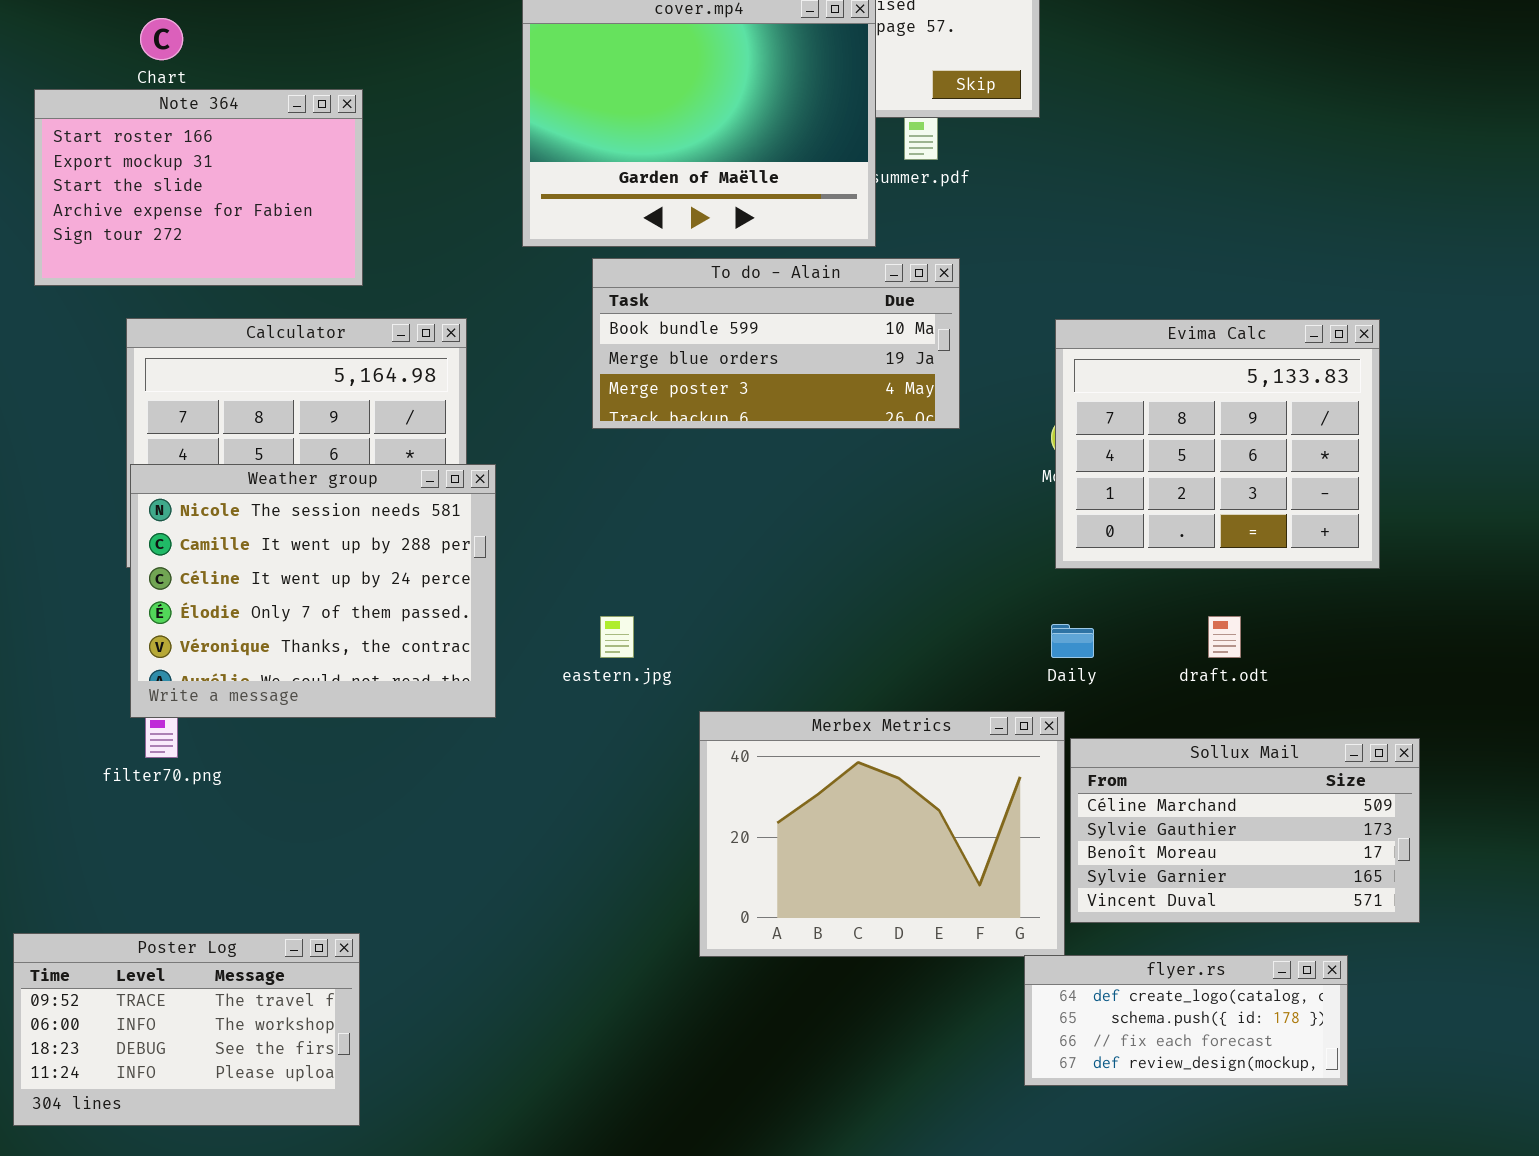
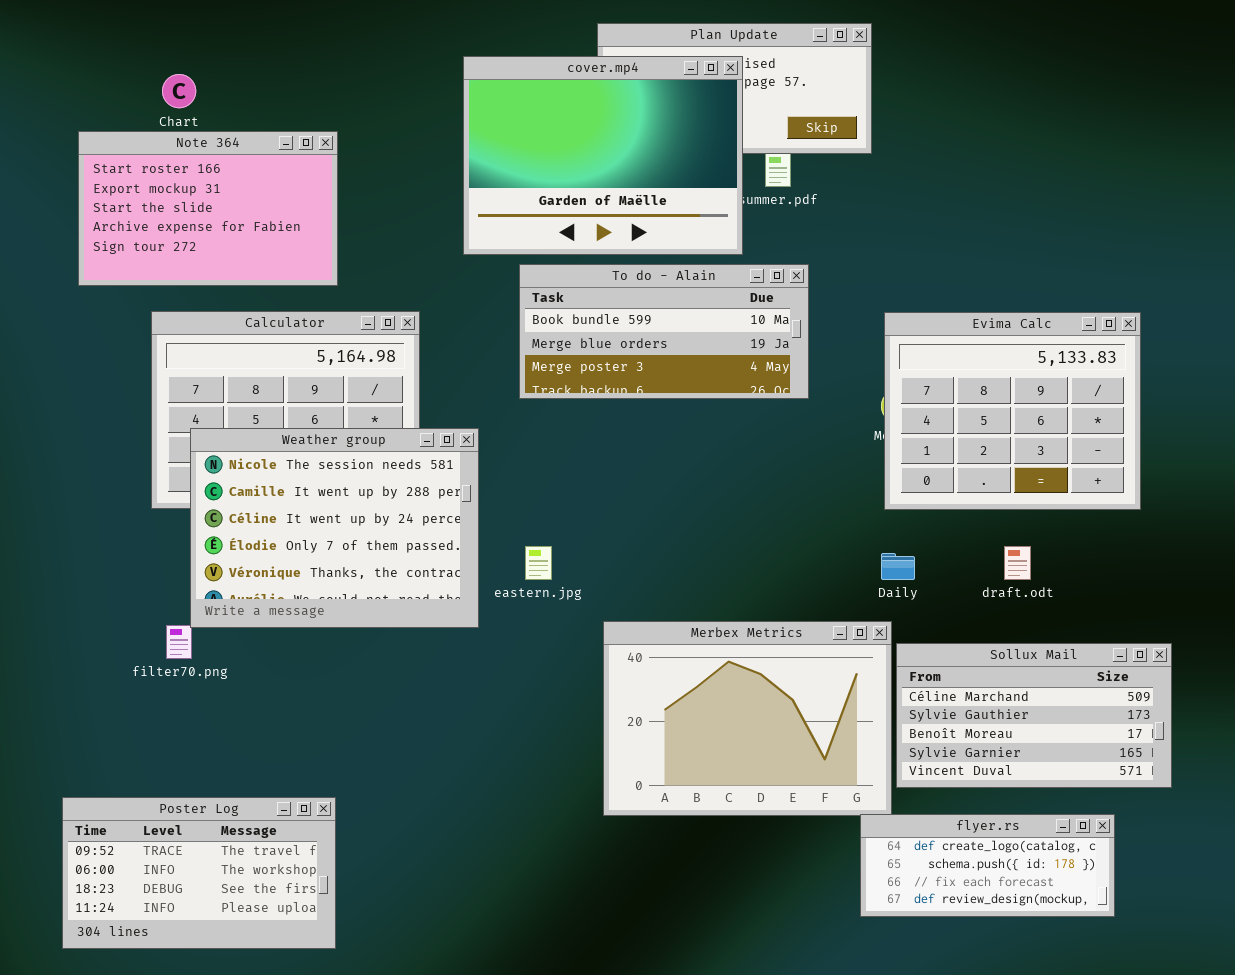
Weather group: [130,464,496,718] -> [190,428,479,628], moved

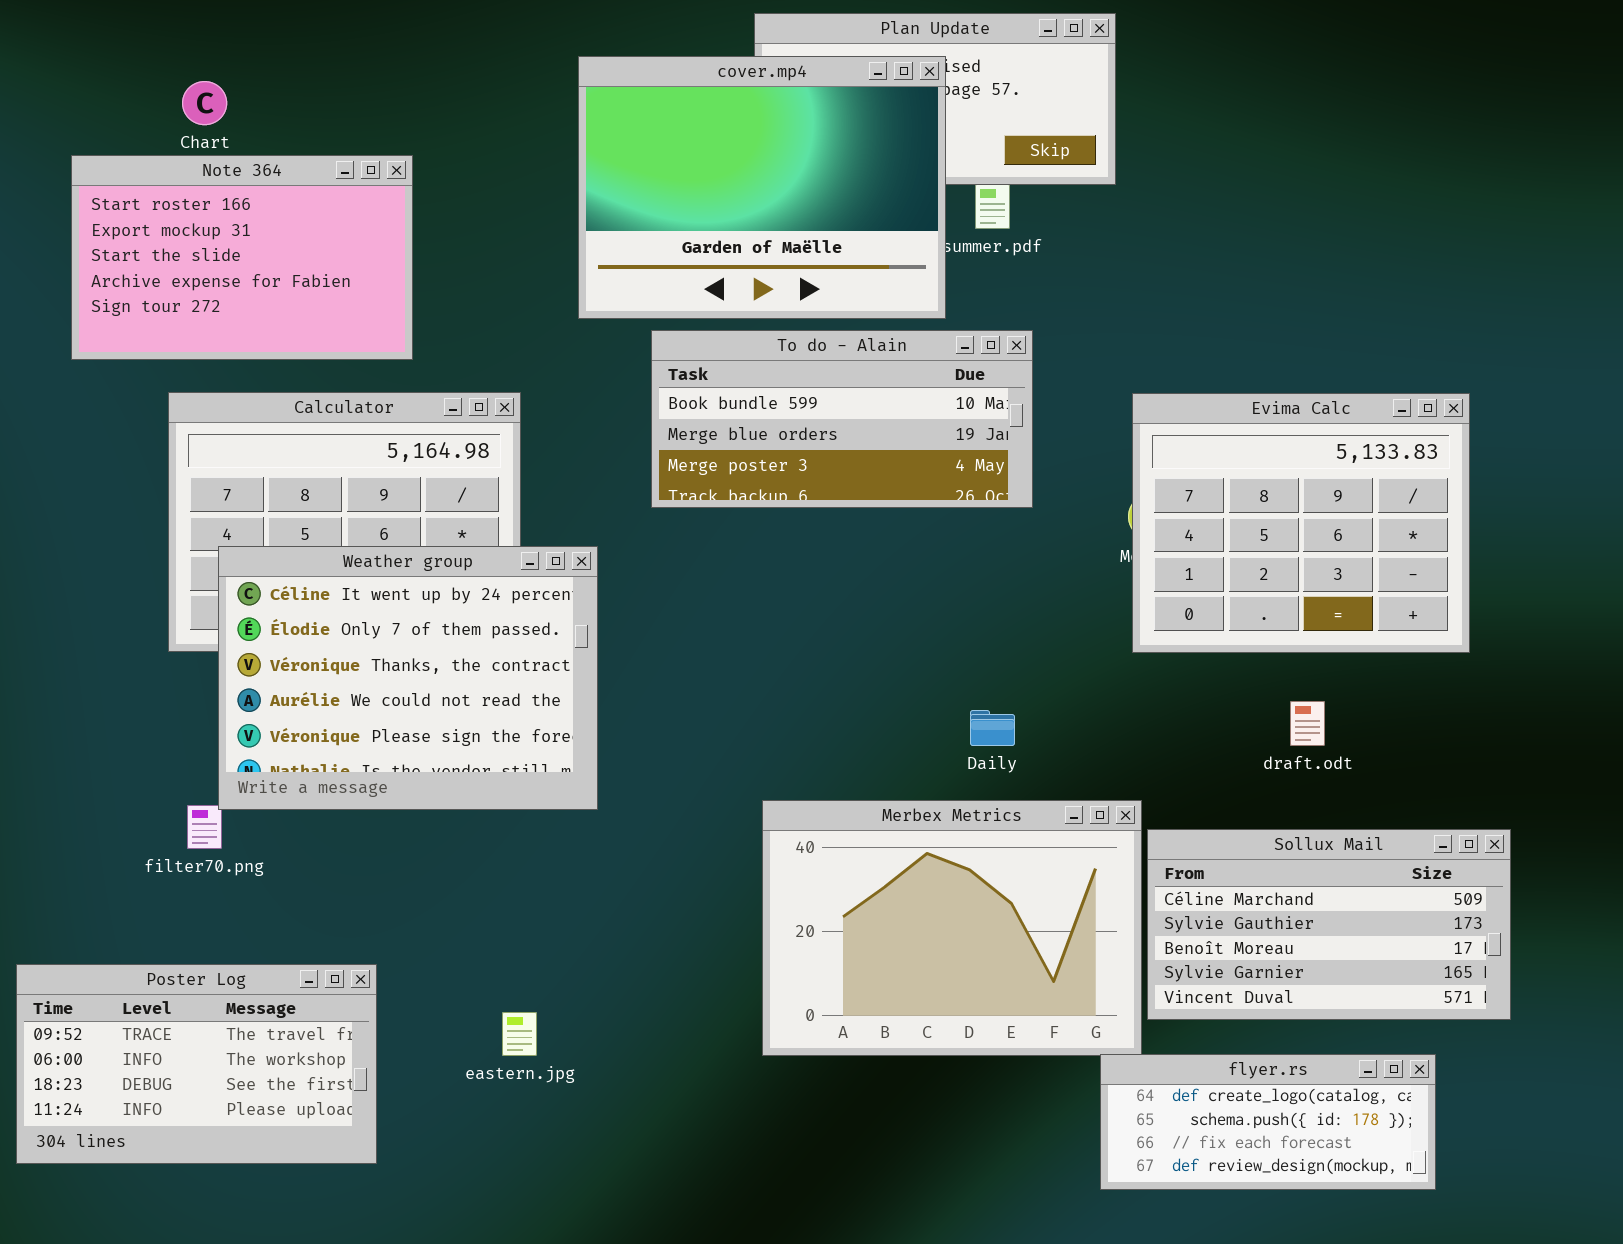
Weather group: [190,428,479,628] -> [218,546,598,810], scrolled down 2 rows
eastern.jpg: [525,546,552,580] -> [502,1012,537,1056], moved
Daily: [881,553,915,580] -> [970,710,1015,746], moved
Poster Log: [62,797,336,949] -> [16,964,377,1164], moved

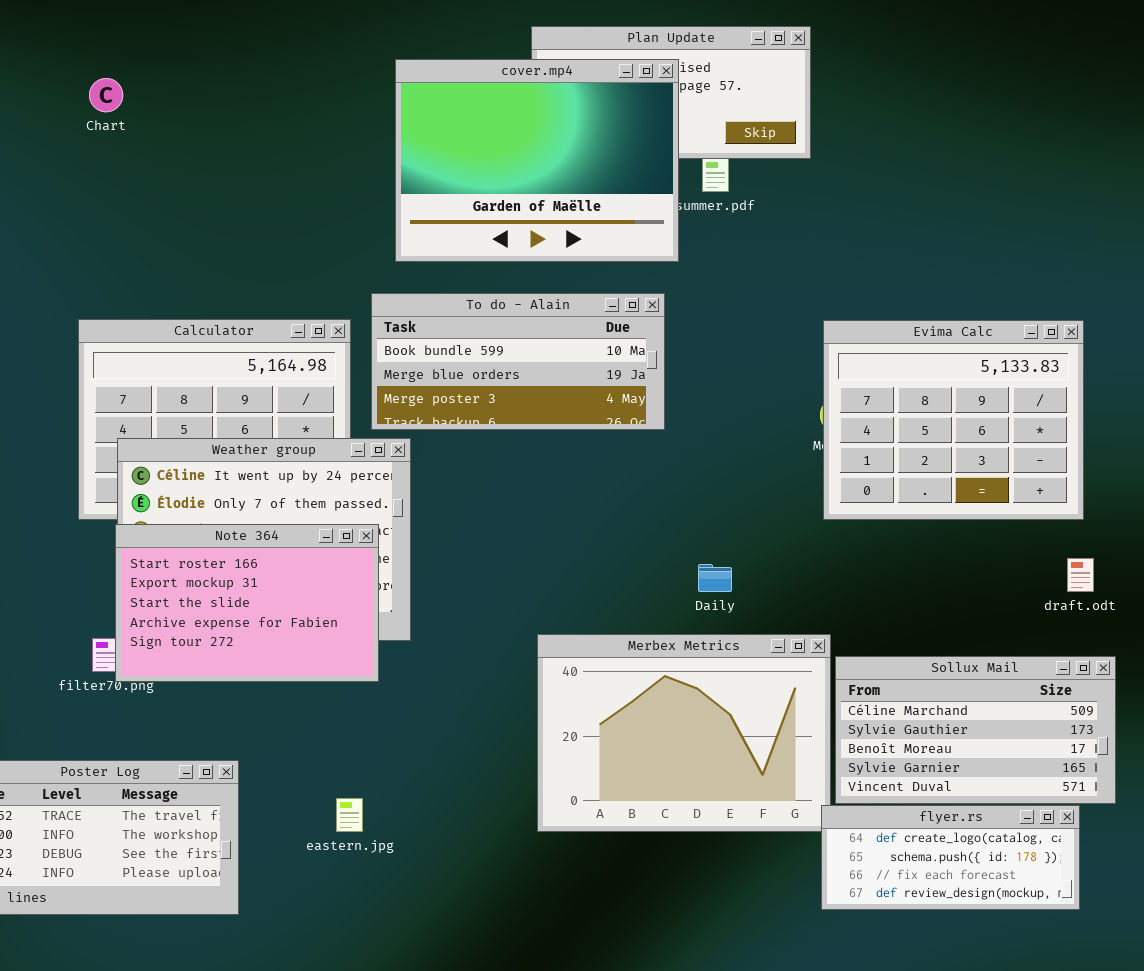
Note 364: [71,155,413,360] -> [115,524,379,682], moved
To do - Alain: [651,330,1033,508] -> [371,293,665,430], moved
draft.odt: [1290,701,1325,746] -> [1067,558,1094,592], moved
flyer.rs: [1100,1054,1436,1190] -> [821,805,1080,910], moved

